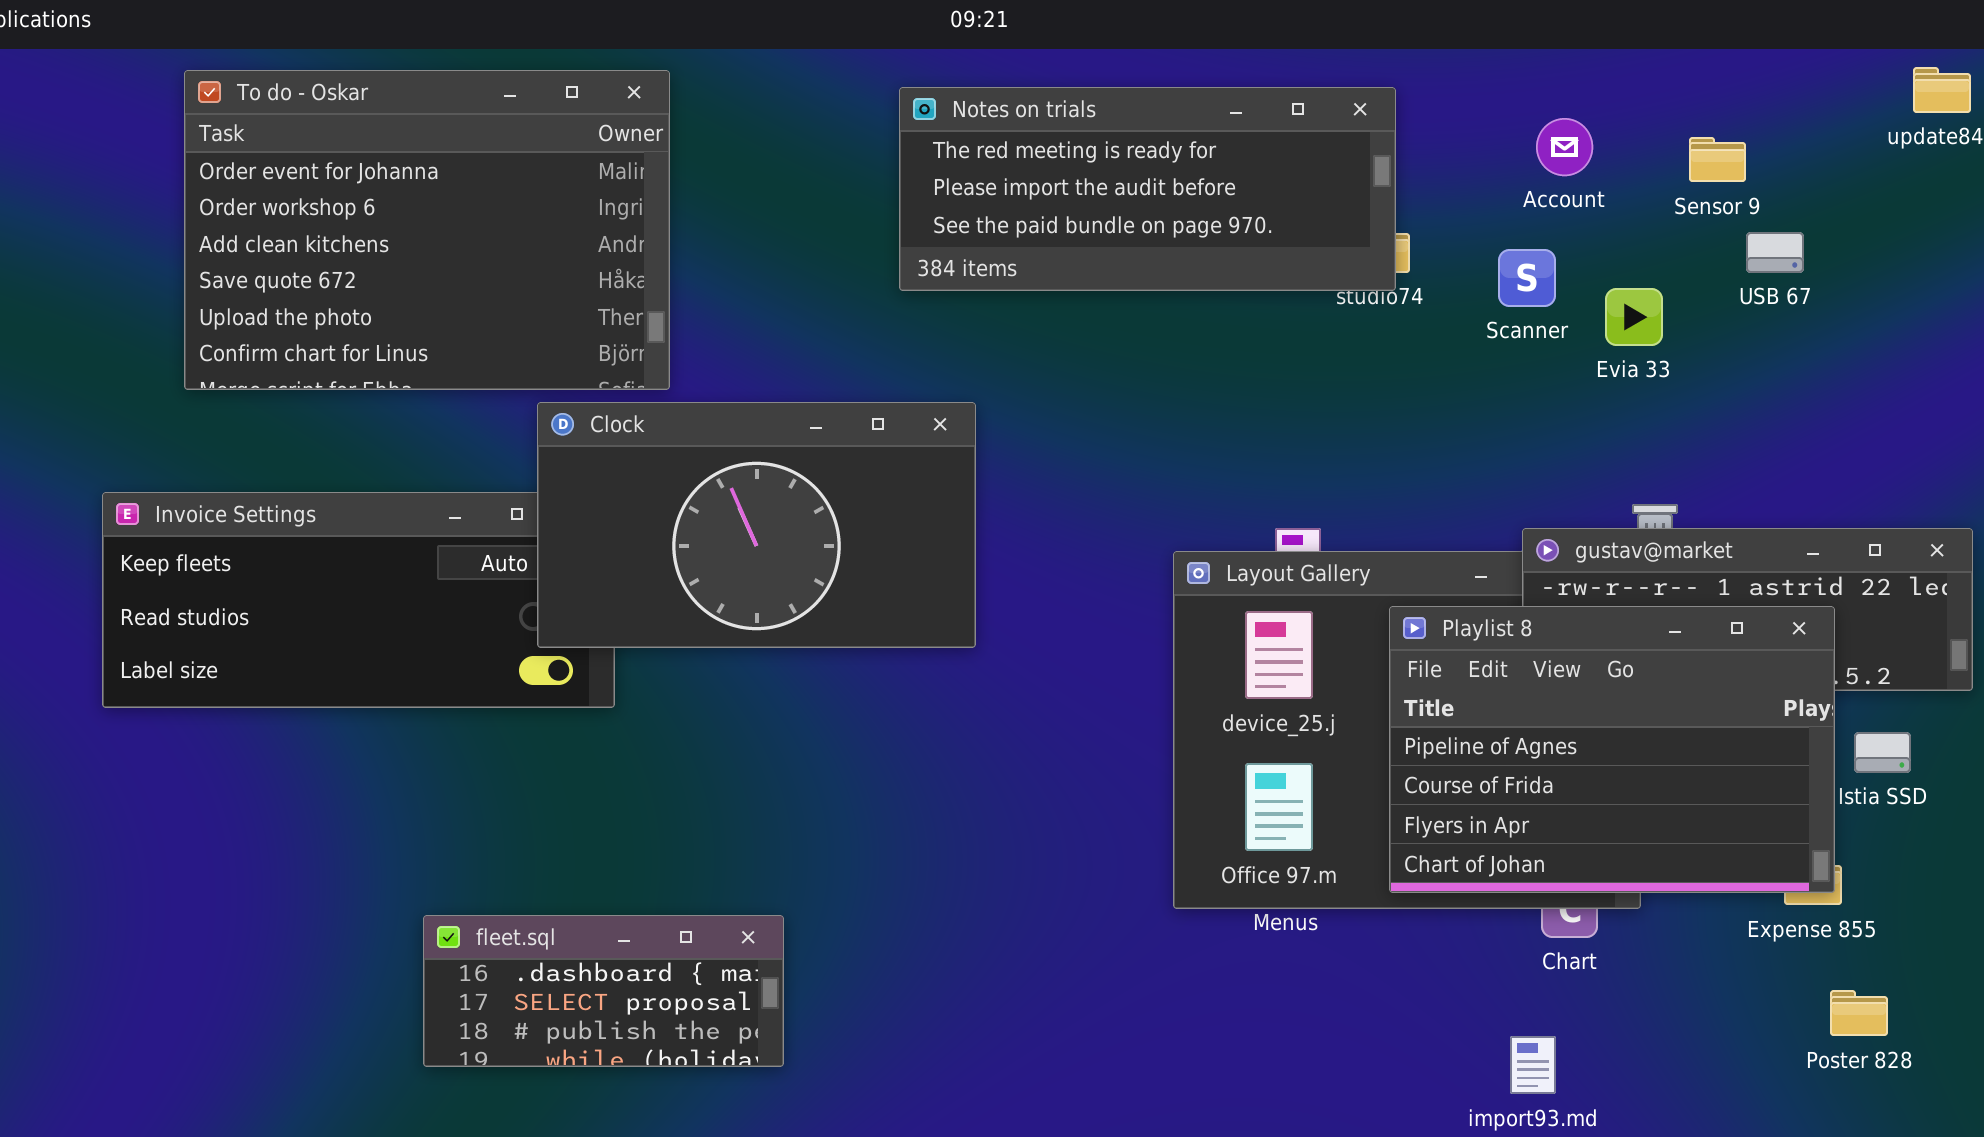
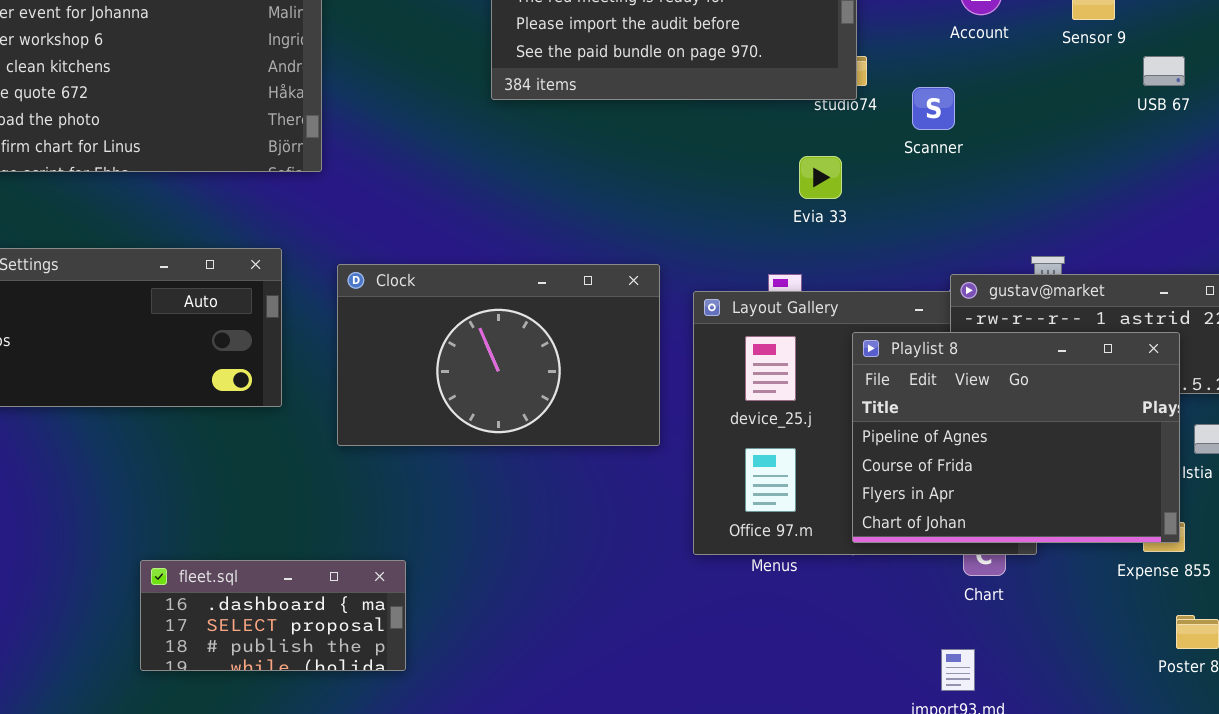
USB 67: [1746,232,1804,273] -> [1143,56,1185,86], moved
Scanner: [1498,249,1556,307] -> [912,87,955,130], moved
Evia 33: [1605,288,1663,346] -> [799,156,842,199], moved
Clock: [537,402,976,648] -> [337,264,660,446], moved

